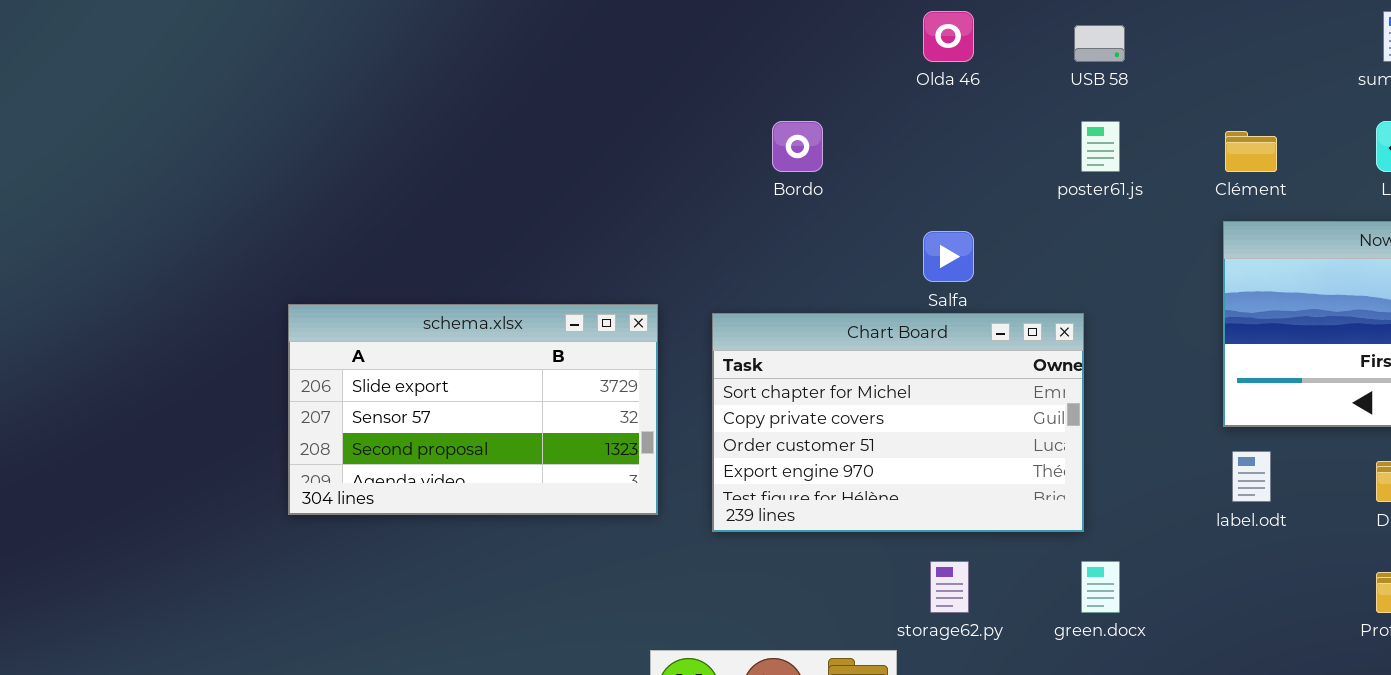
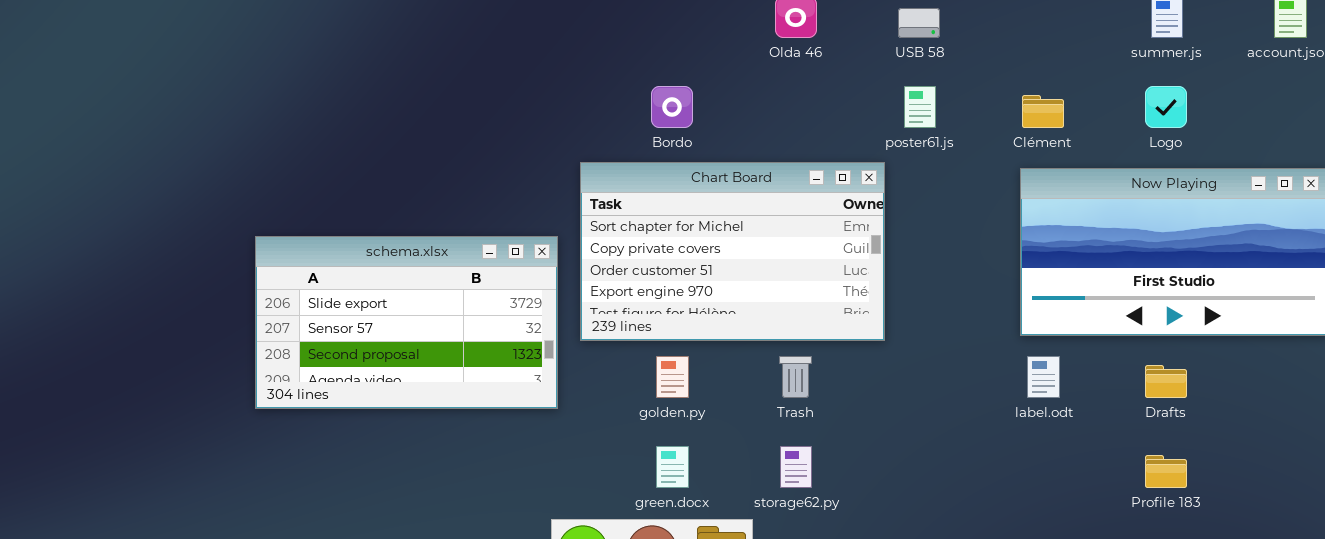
Chart Board: [712,313,1084,532] -> [580,162,885,341], moved
green.docx: [1081,561,1120,613] -> [656,446,689,488], moved

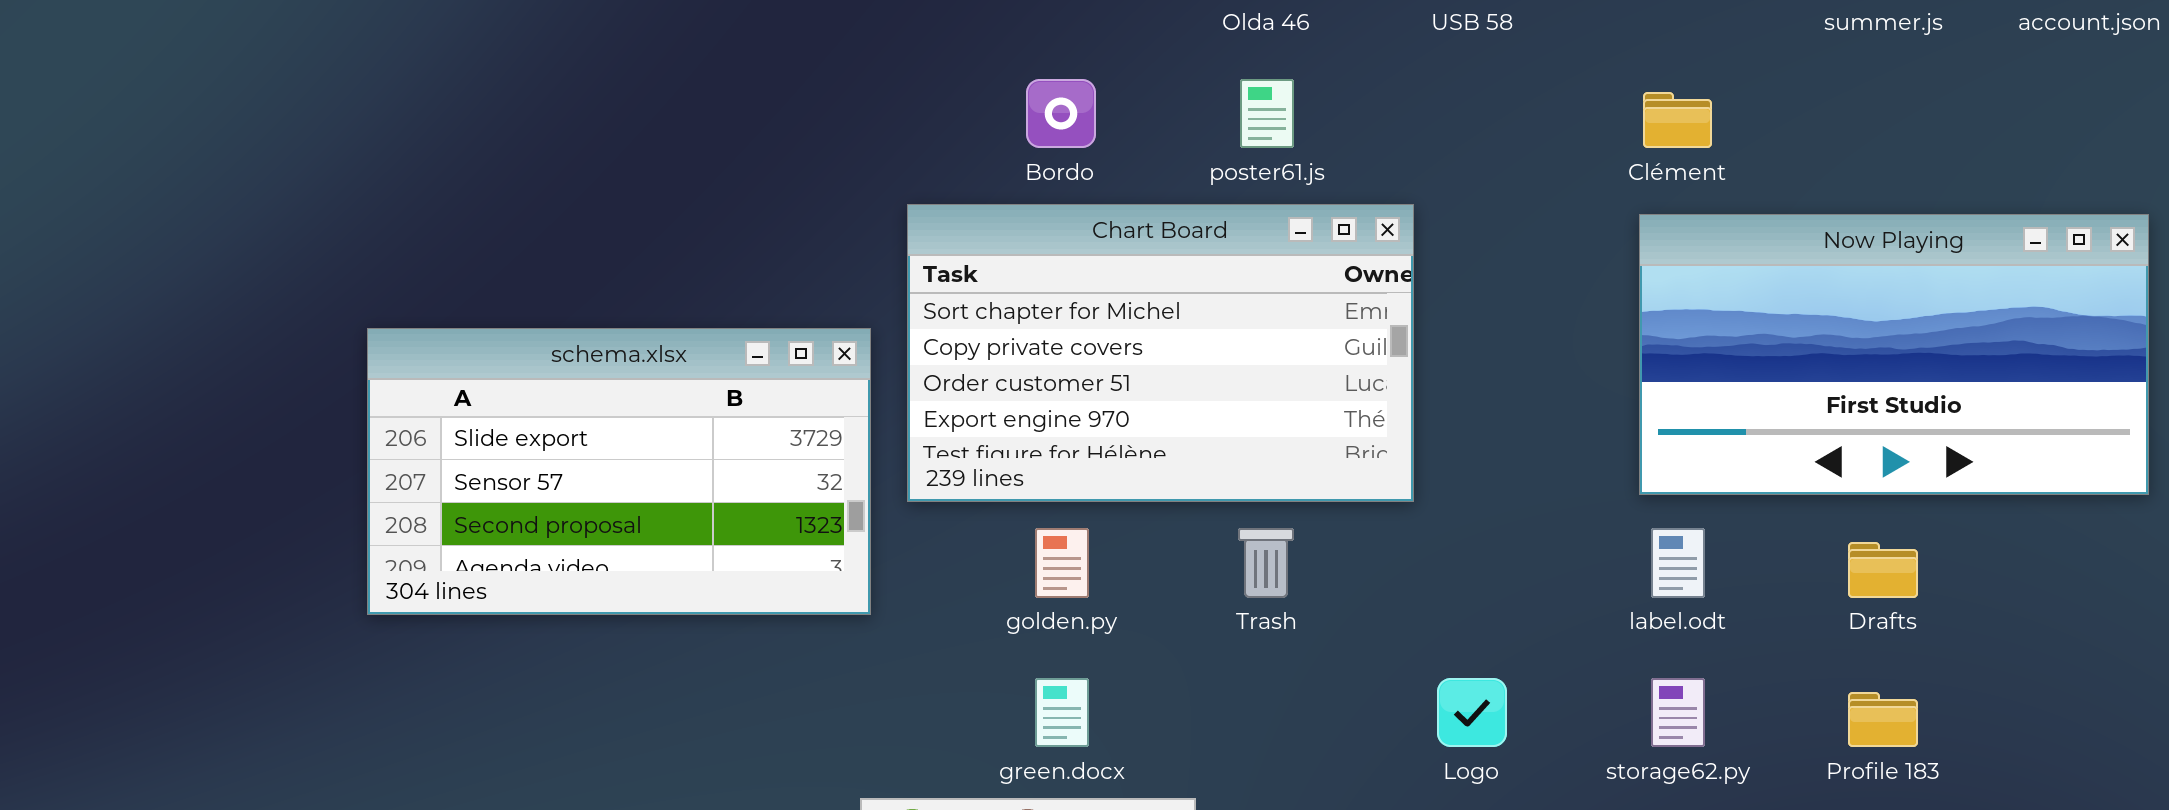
poster61.js: [904,86,936,128] -> [1240,79,1294,148], moved
Logo: [1145,86,1187,128] -> [1437,678,1507,747], moved
storage62.py: [780,446,812,488] -> [1651,678,1705,747], moved

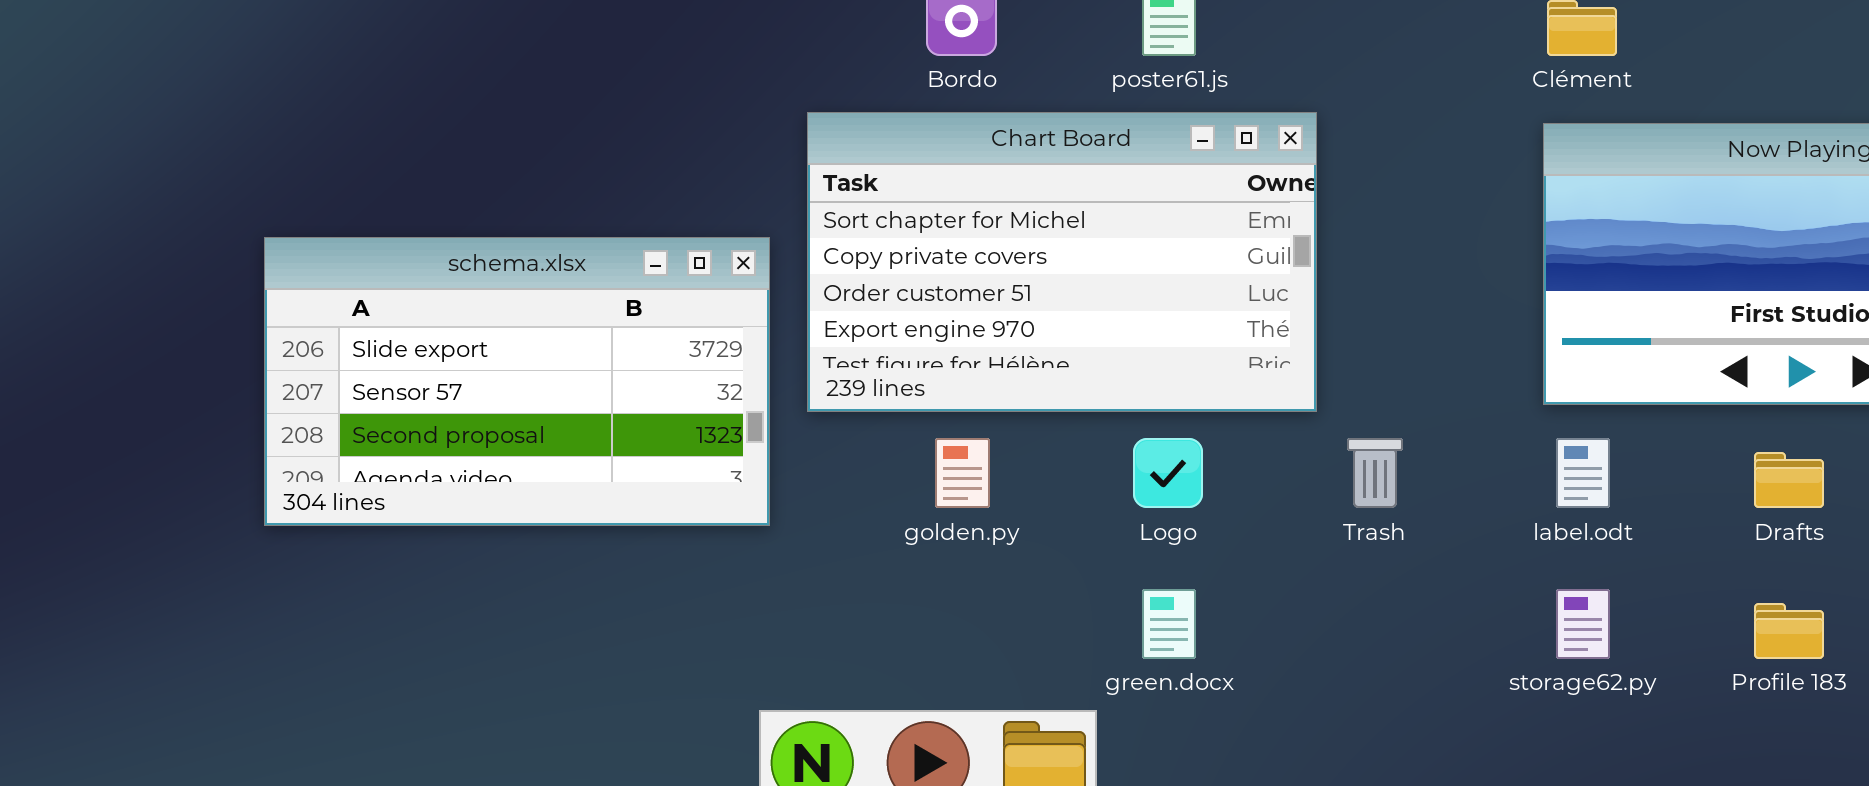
Trash: [1238,528,1294,598] -> [1347,438,1403,508], moved
green.docx: [1035,678,1089,747] -> [1142,589,1196,659], moved
Logo: [1437,678,1507,747] -> [1133,438,1203,508], moved

